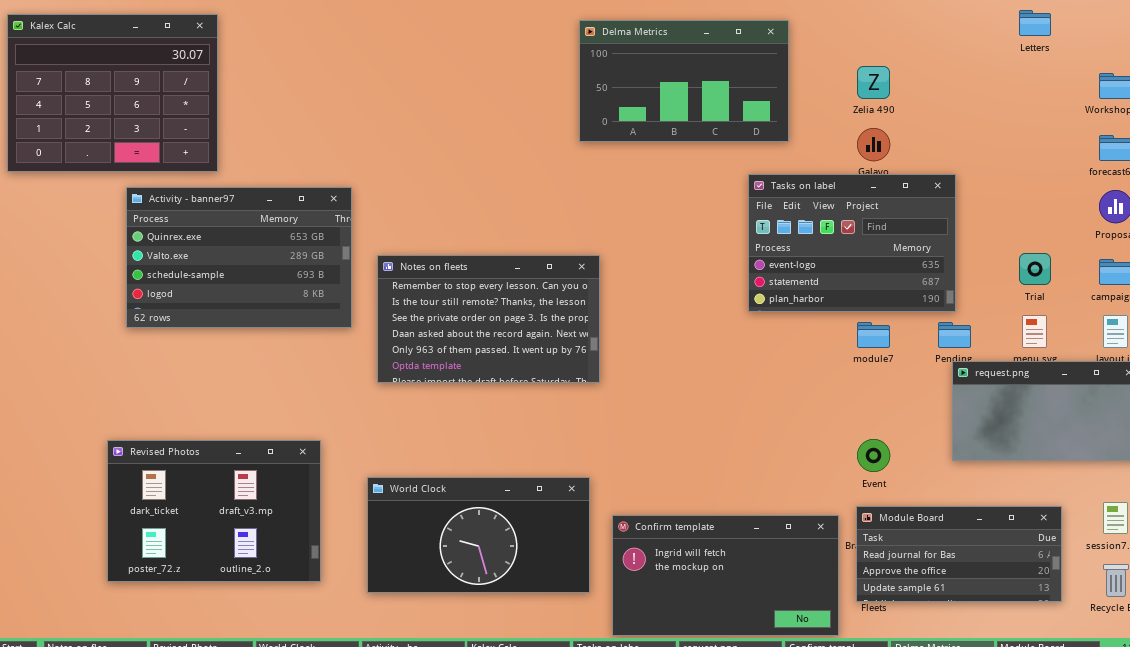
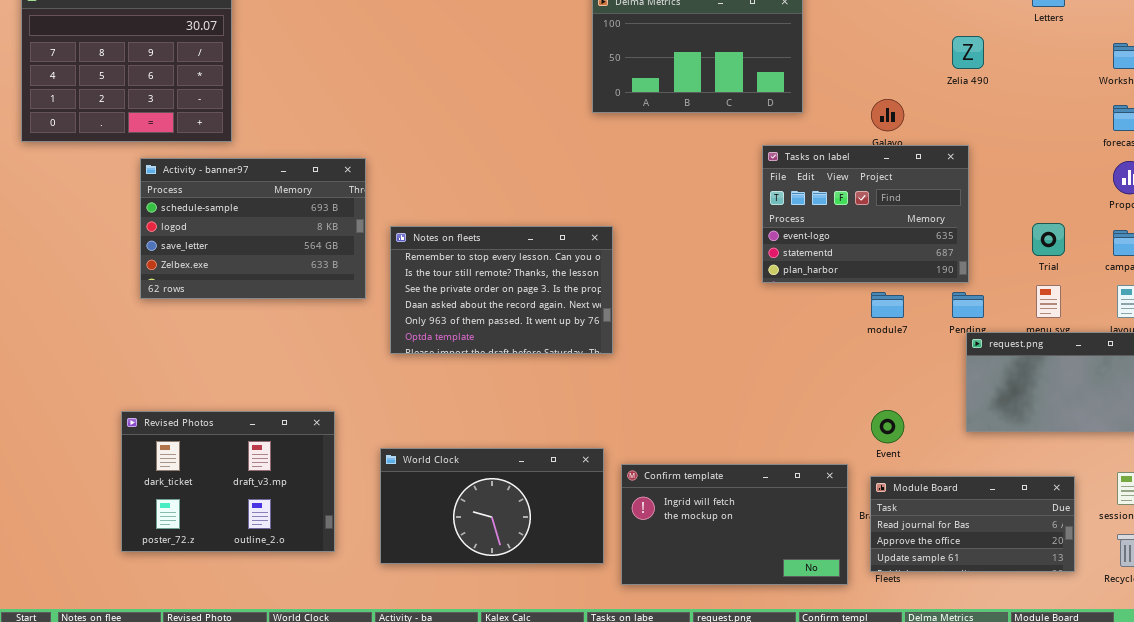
Zelia 490: [857,66,890,99] -> [952,36,984,69], moved
Activity - banner97: [126,187,352,328] -> [140,158,366,299], scrolled down 2 rows
Confirm template: [612,515,839,636] -> [621,464,848,585], moved

